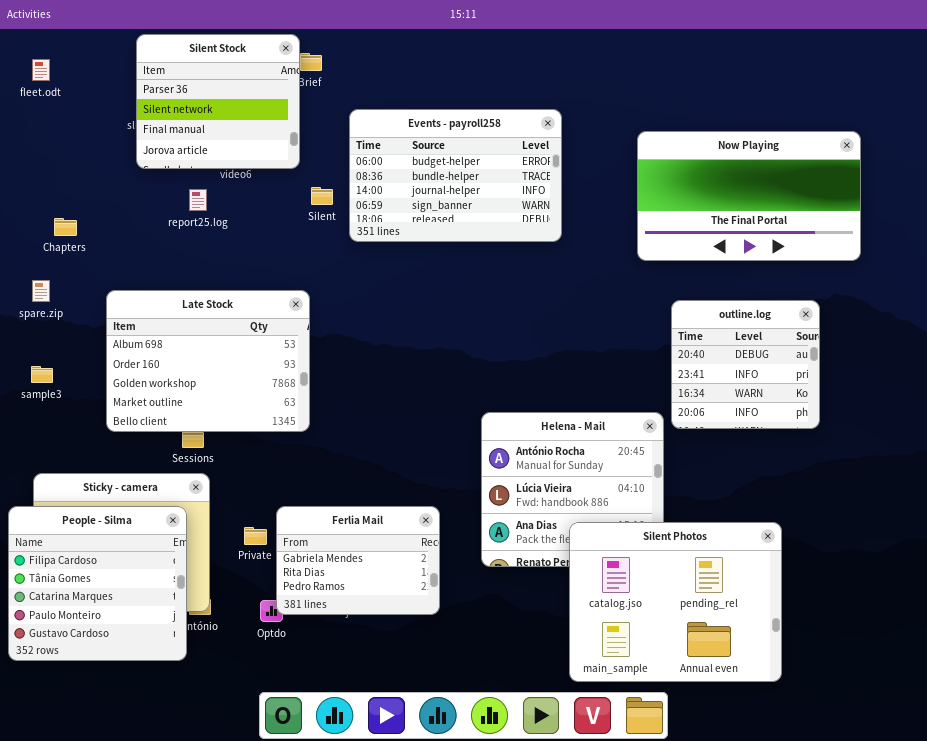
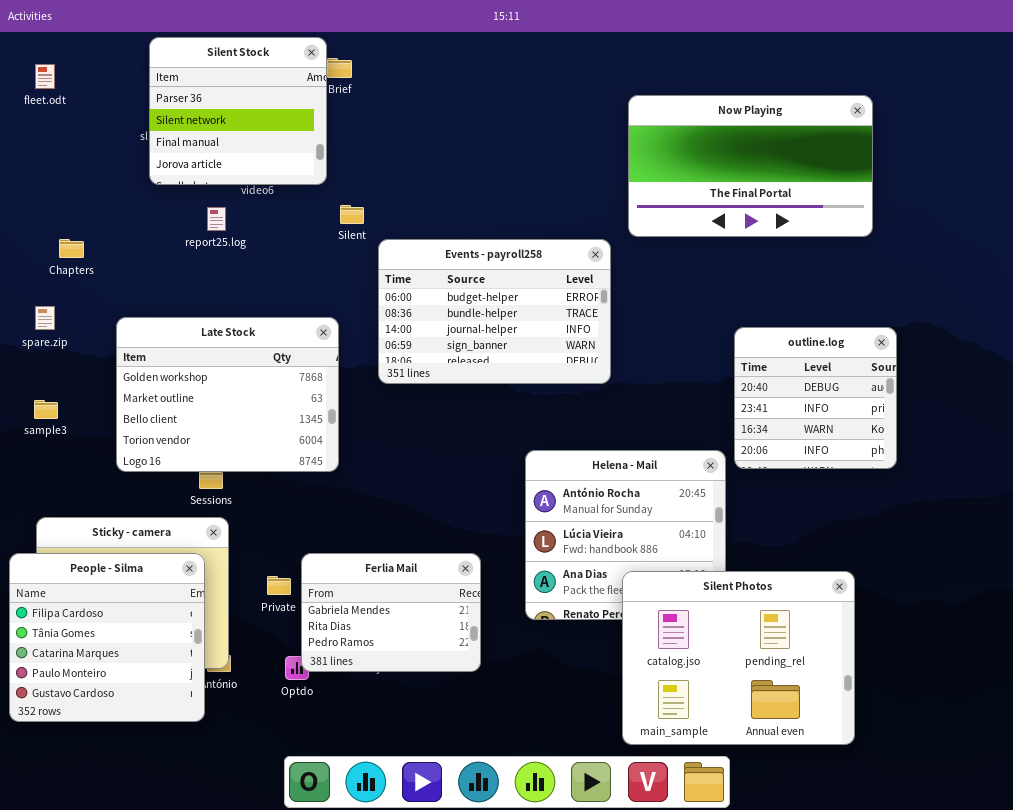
Events - payroll258: [349,109,562,242] -> [378,239,611,384], moved
Now Playing: [637,131,861,261] -> [628,95,873,237], moved
Late Stock: [106,290,310,432] -> [116,317,339,472], scrolled down 2 rows

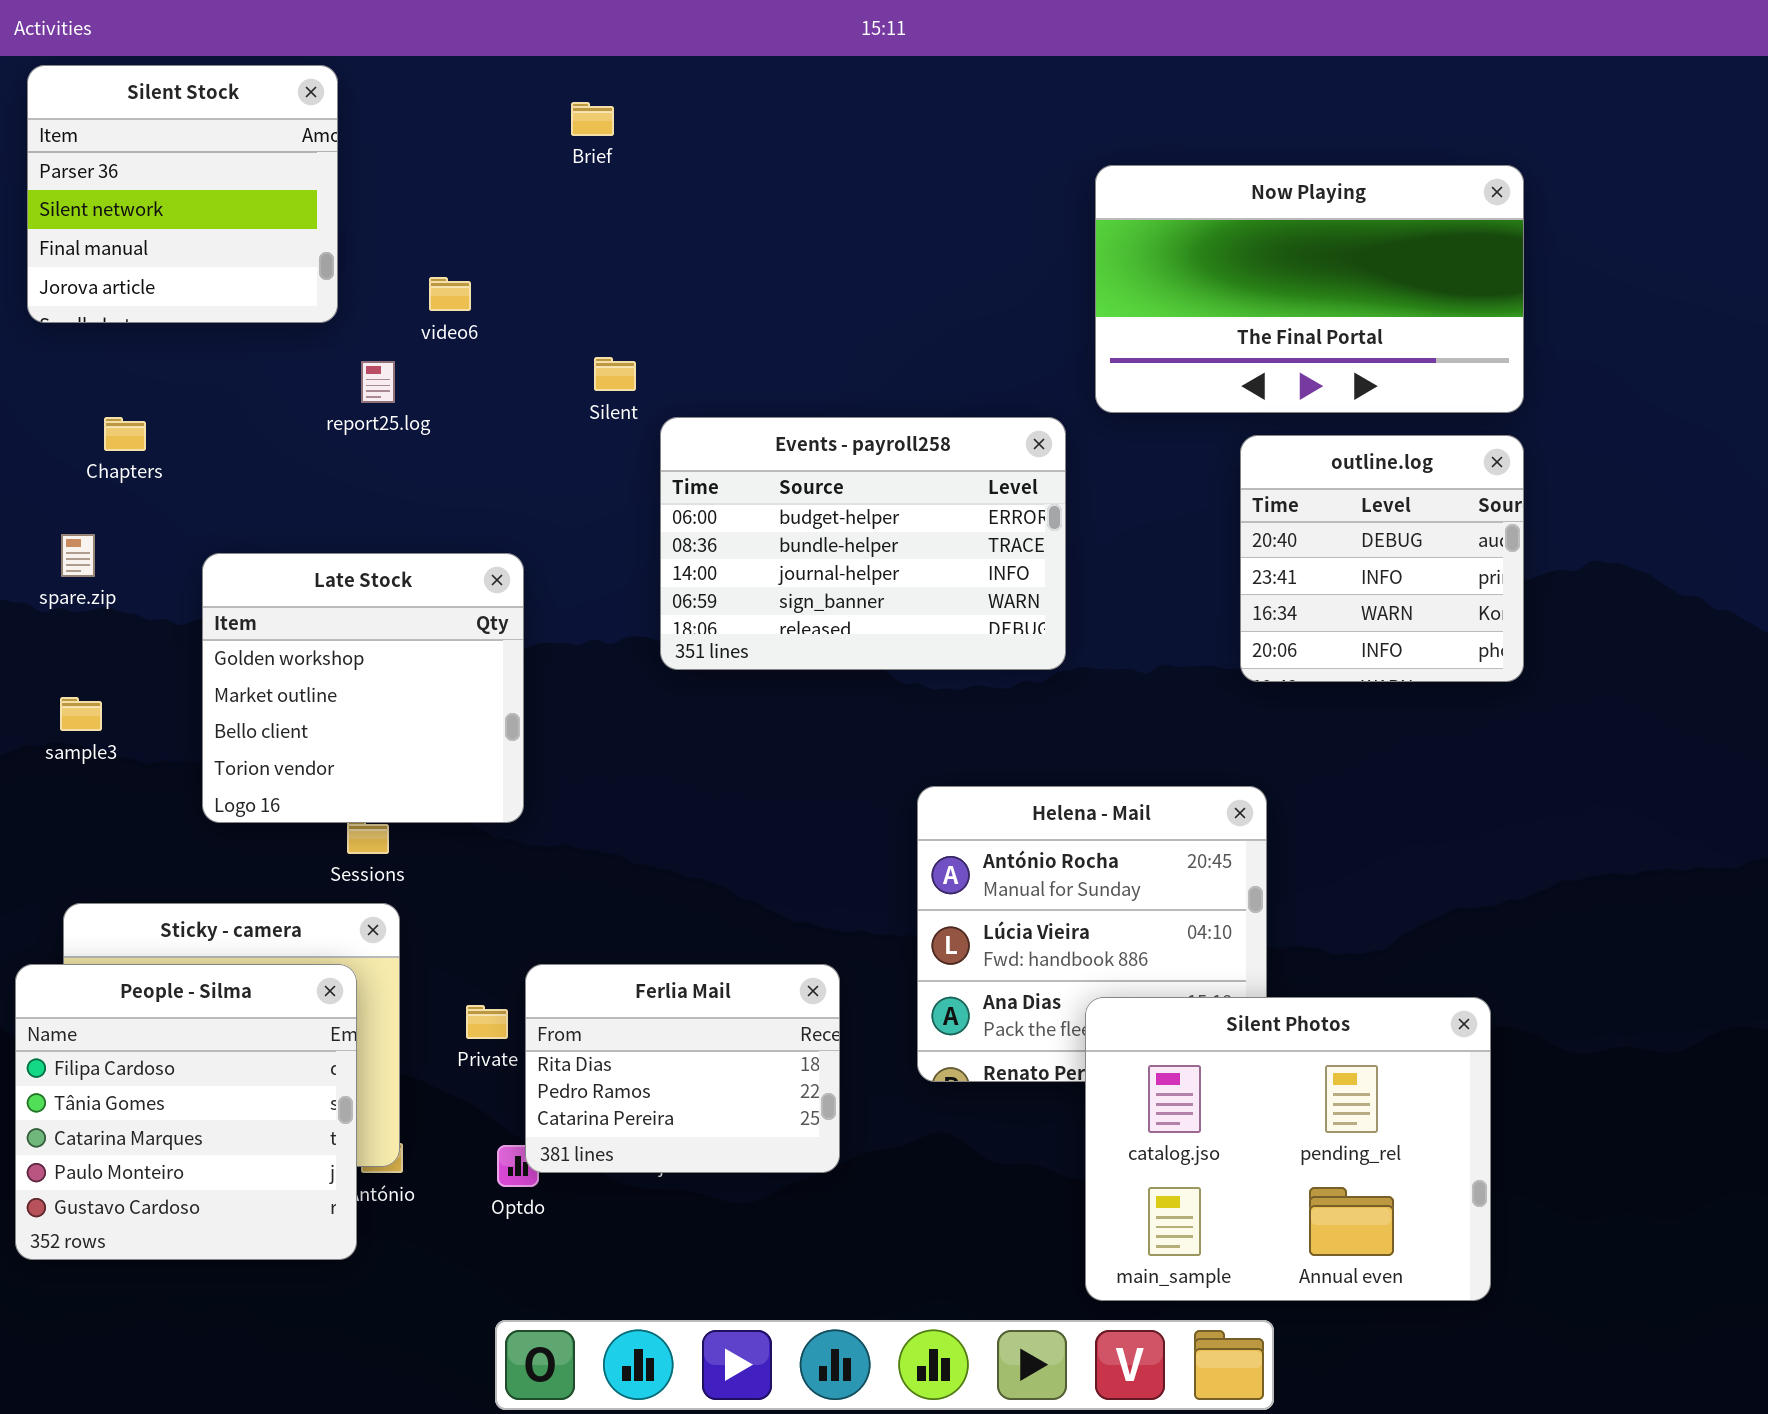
Silent Stock: [149,37,327,185] -> [27,65,338,323], moved
Late Stock: [116,317,339,472] -> [202,553,524,823], resized
outline.log: [734,327,897,469] -> [1240,435,1524,682], moved
Ferlia Mail: [301,553,481,672] -> [525,964,840,1173], scrolled down 1 row

